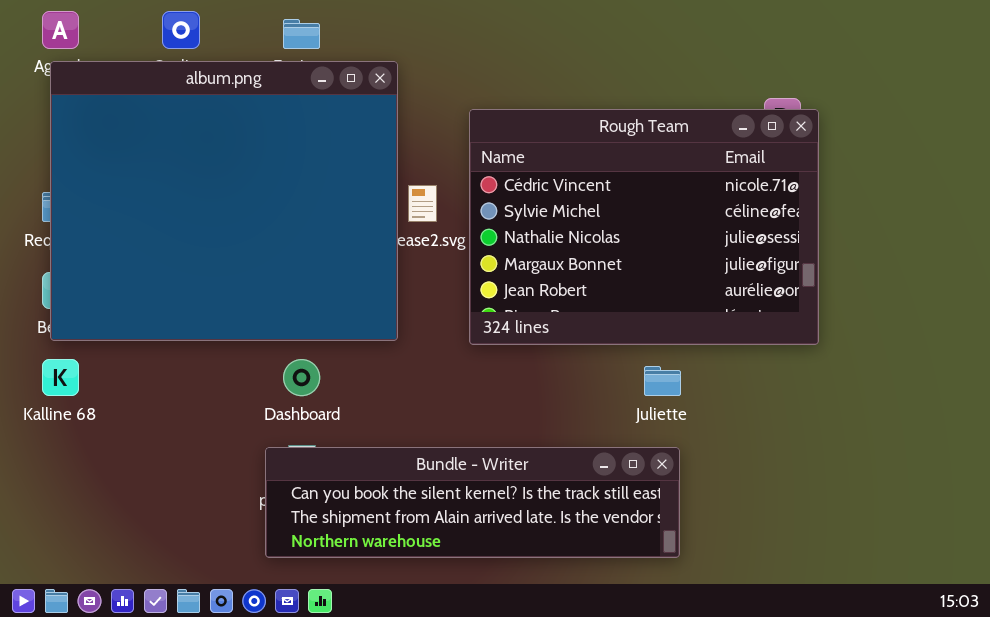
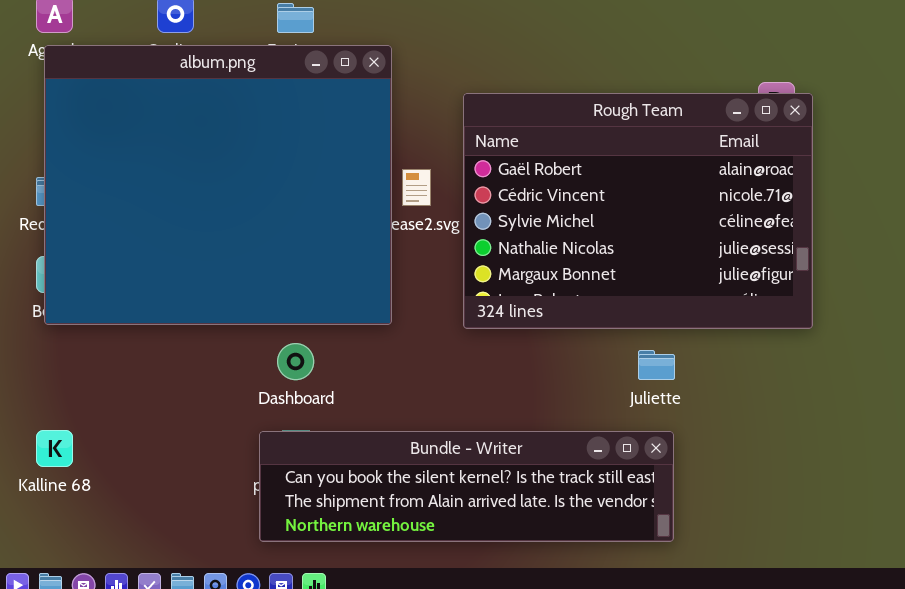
Rough Team: [469,109,819,345] -> [463,93,813,329], scrolled up 1 row
Kalline 68: [42,359,79,396] -> [36,430,73,467], moved

